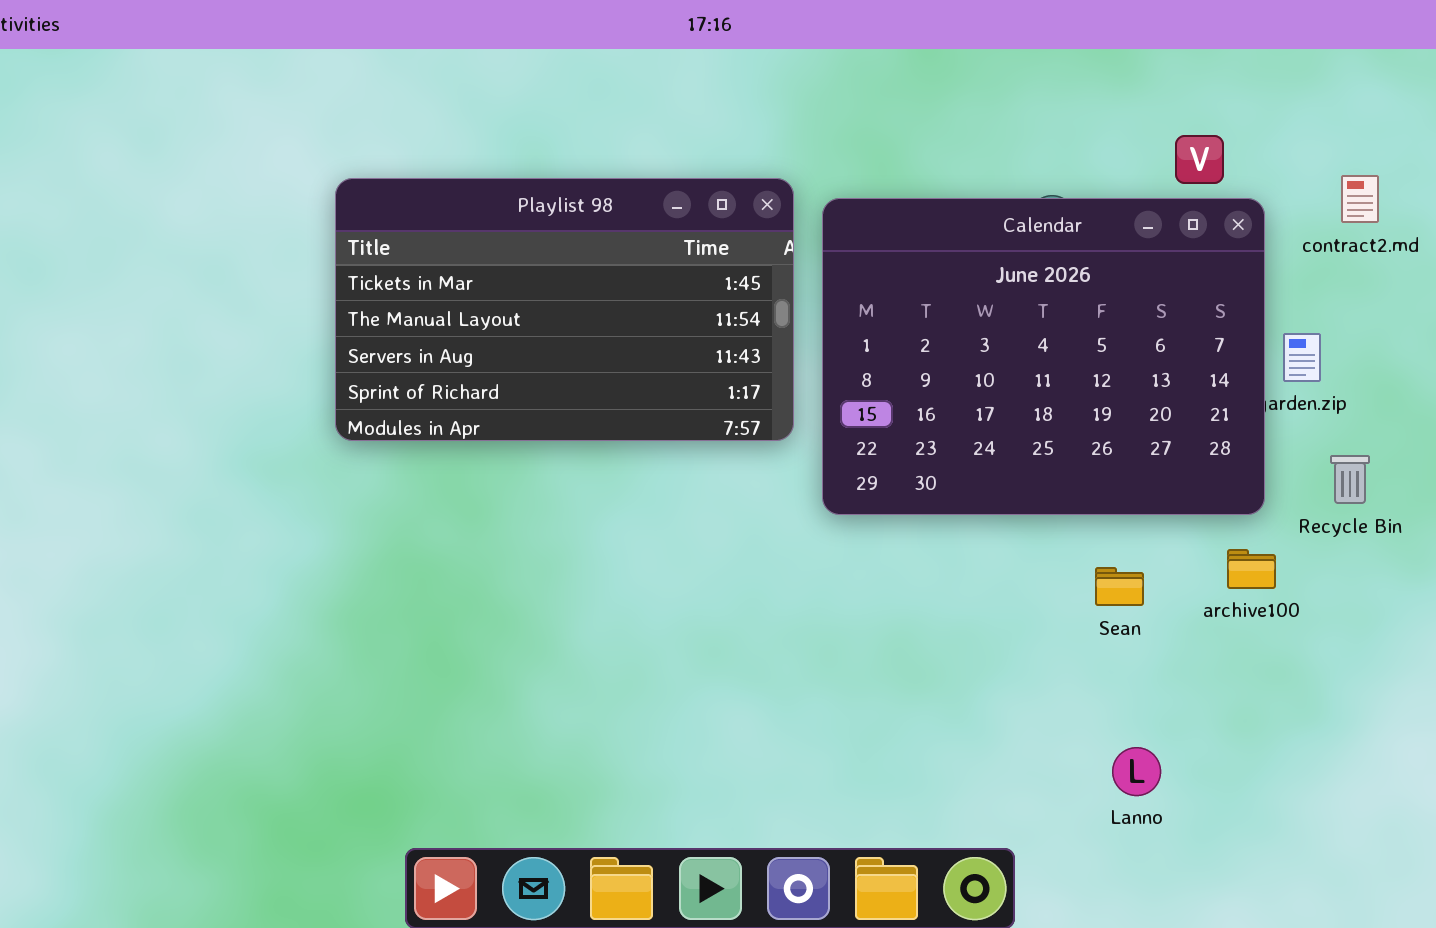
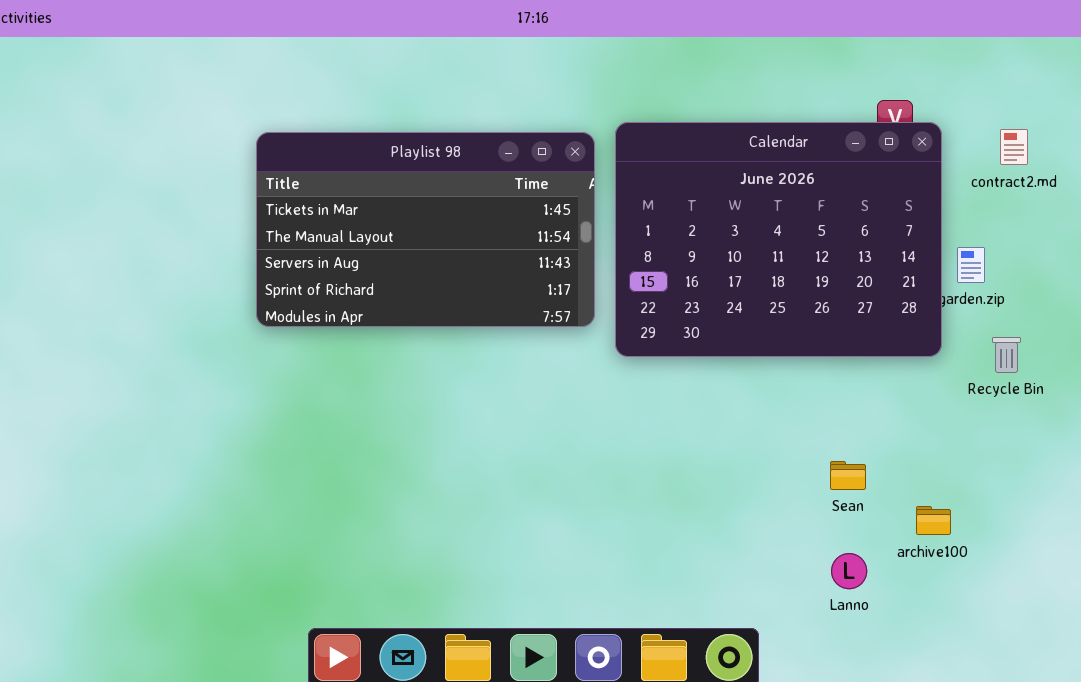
Calendar: [822,198,1265,515] -> [615,122,942,357], moved
archive100: [1227,549,1276,589] -> [916,506,951,535], moved
Sean: [1095,567,1144,606] -> [830,461,866,490], moved

